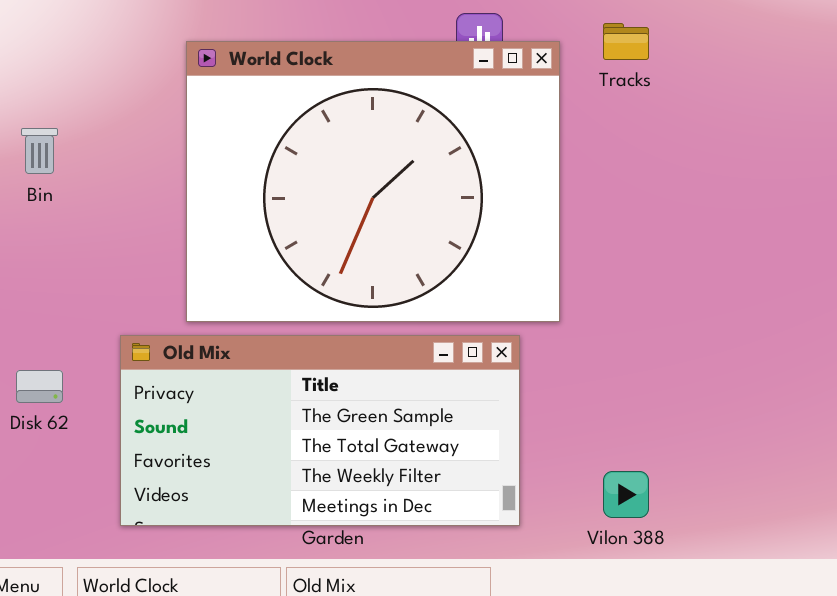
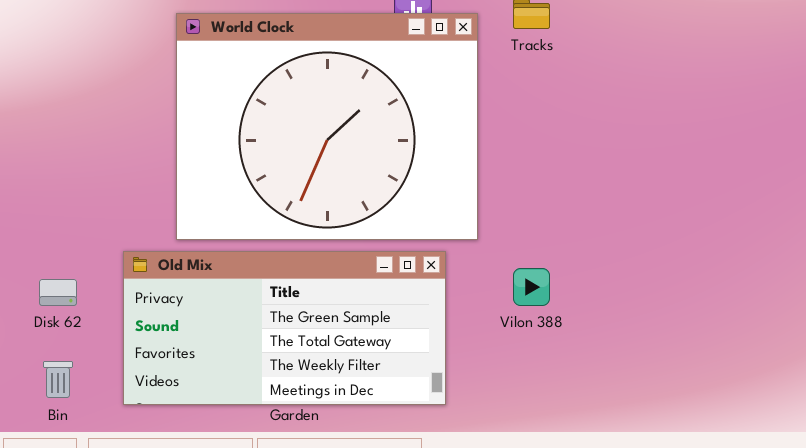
Bin: [21,128,58,174] -> [43,361,73,398], moved
Vilon 388: [603,471,649,518] -> [513,268,550,306], moved

